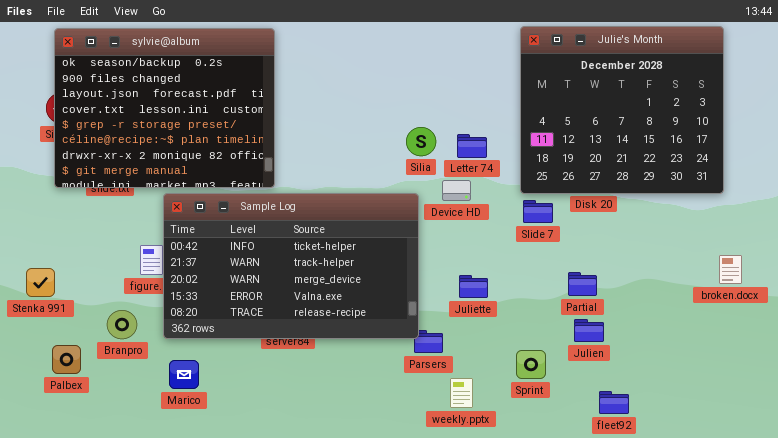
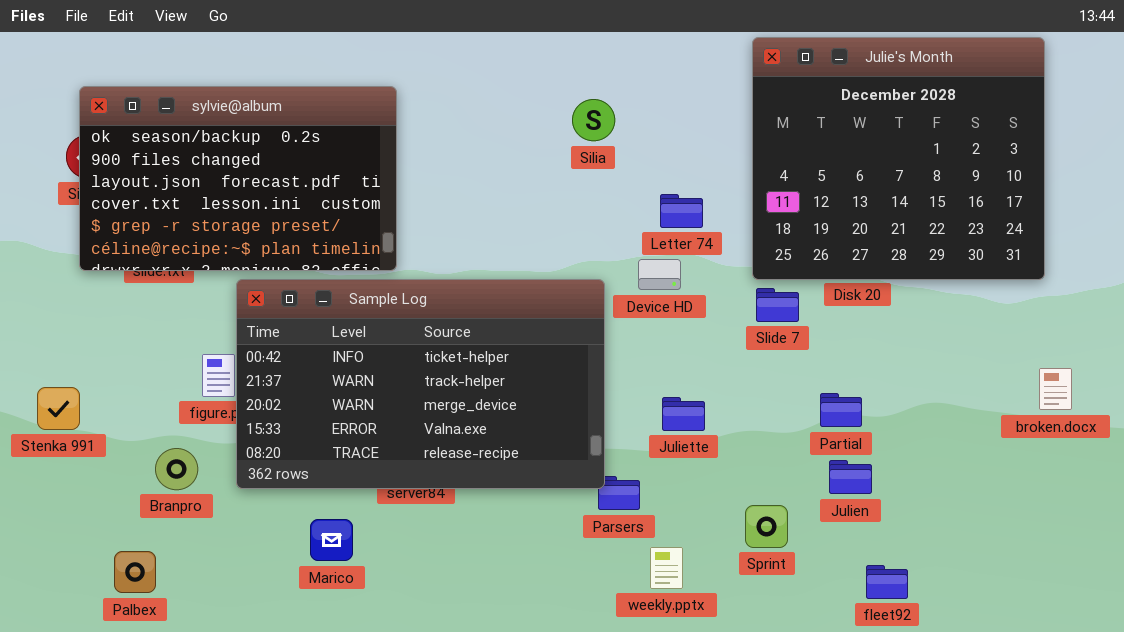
sylvie@album: [54,28,275,188] -> [79,86,397,271], resized
Silia: [406,127,436,156] -> [572,99,615,141], moved
Palbex: [52,345,81,374] -> [114,551,156,593], moved
Marico: [169,360,199,389] -> [310,519,353,561], moved

